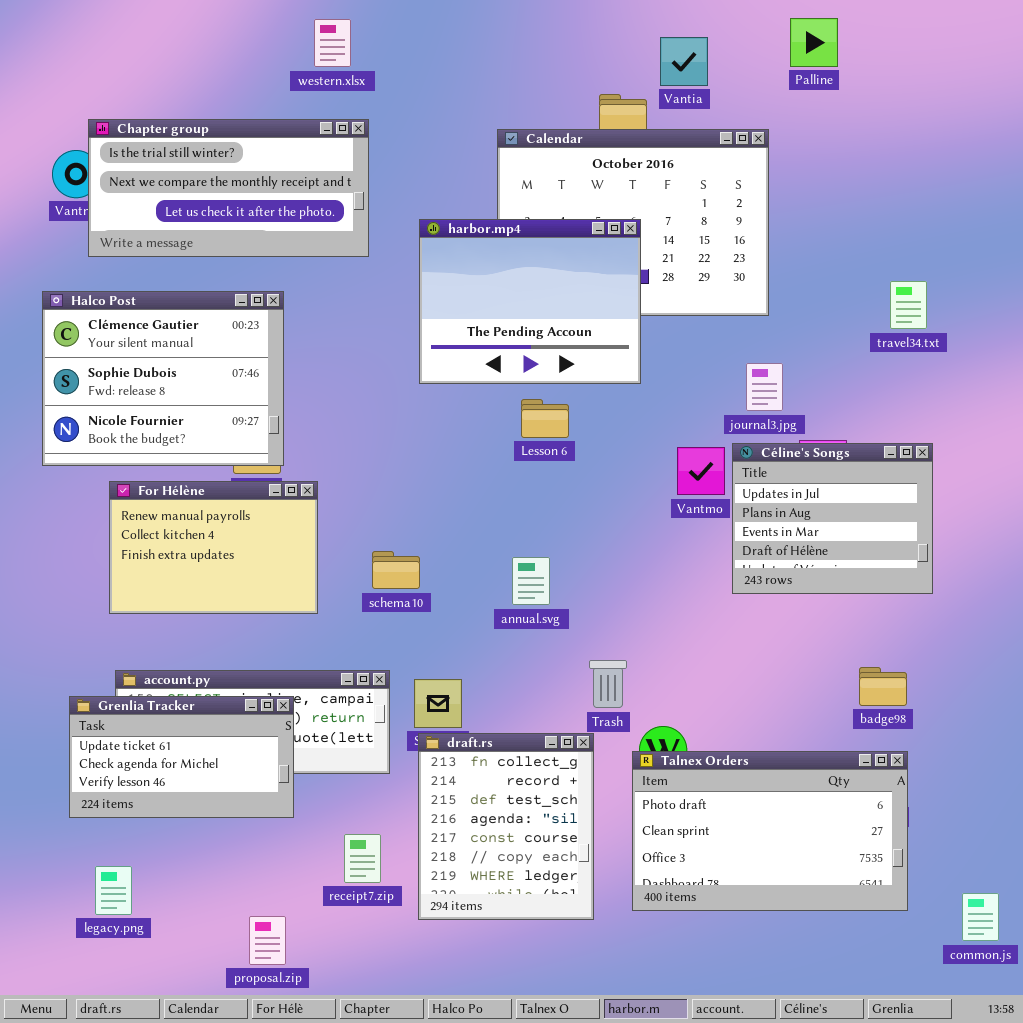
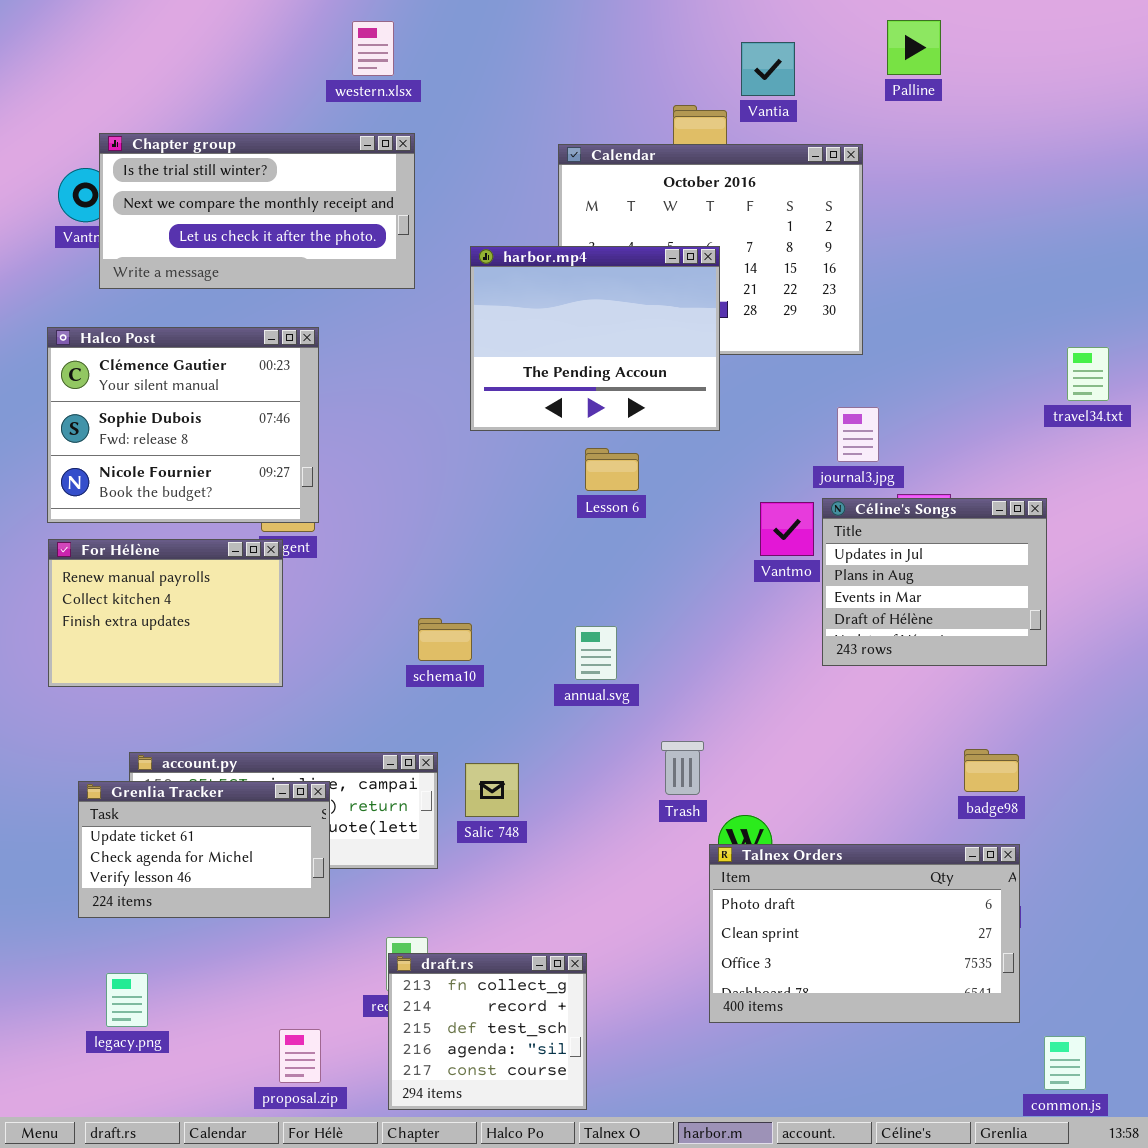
travel34.txt: [890,281,927,329] -> [1067,347,1109,401], moved
For Hélène: [109,481,318,614] -> [48,539,283,687], moved
draft.rs: [418,733,594,920] -> [388,953,587,1110], moved, resized
common.js: [962,893,999,941] -> [1044,1036,1086,1090], moved

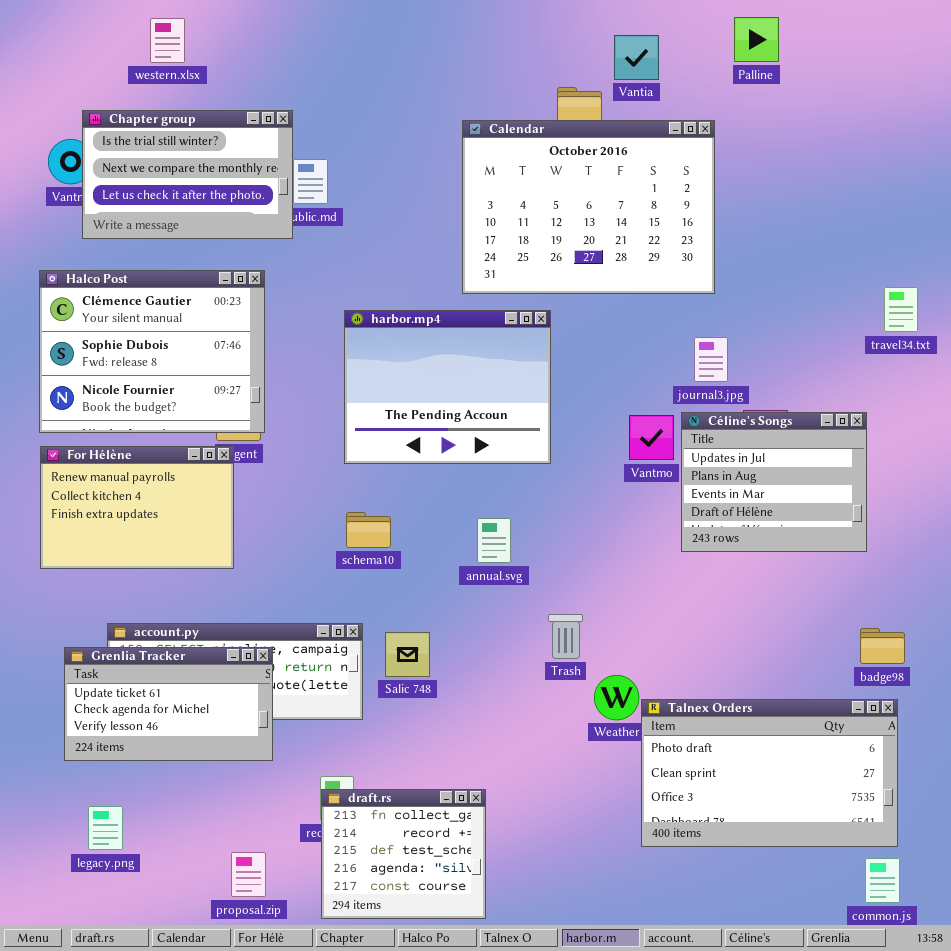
western.xlsx: [352,21,394,76] -> [150,18,185,63], moved
Chapter group: [99,133,415,289] -> [82,110,293,239], resized
harbor.mp4: [470,246,720,431] -> [344,310,551,464], moved
badge98: [964,749,1019,792] -> [860,628,905,664], moved
Talnex Orders: [709,844,1020,1023] -> [641,699,898,847], moved

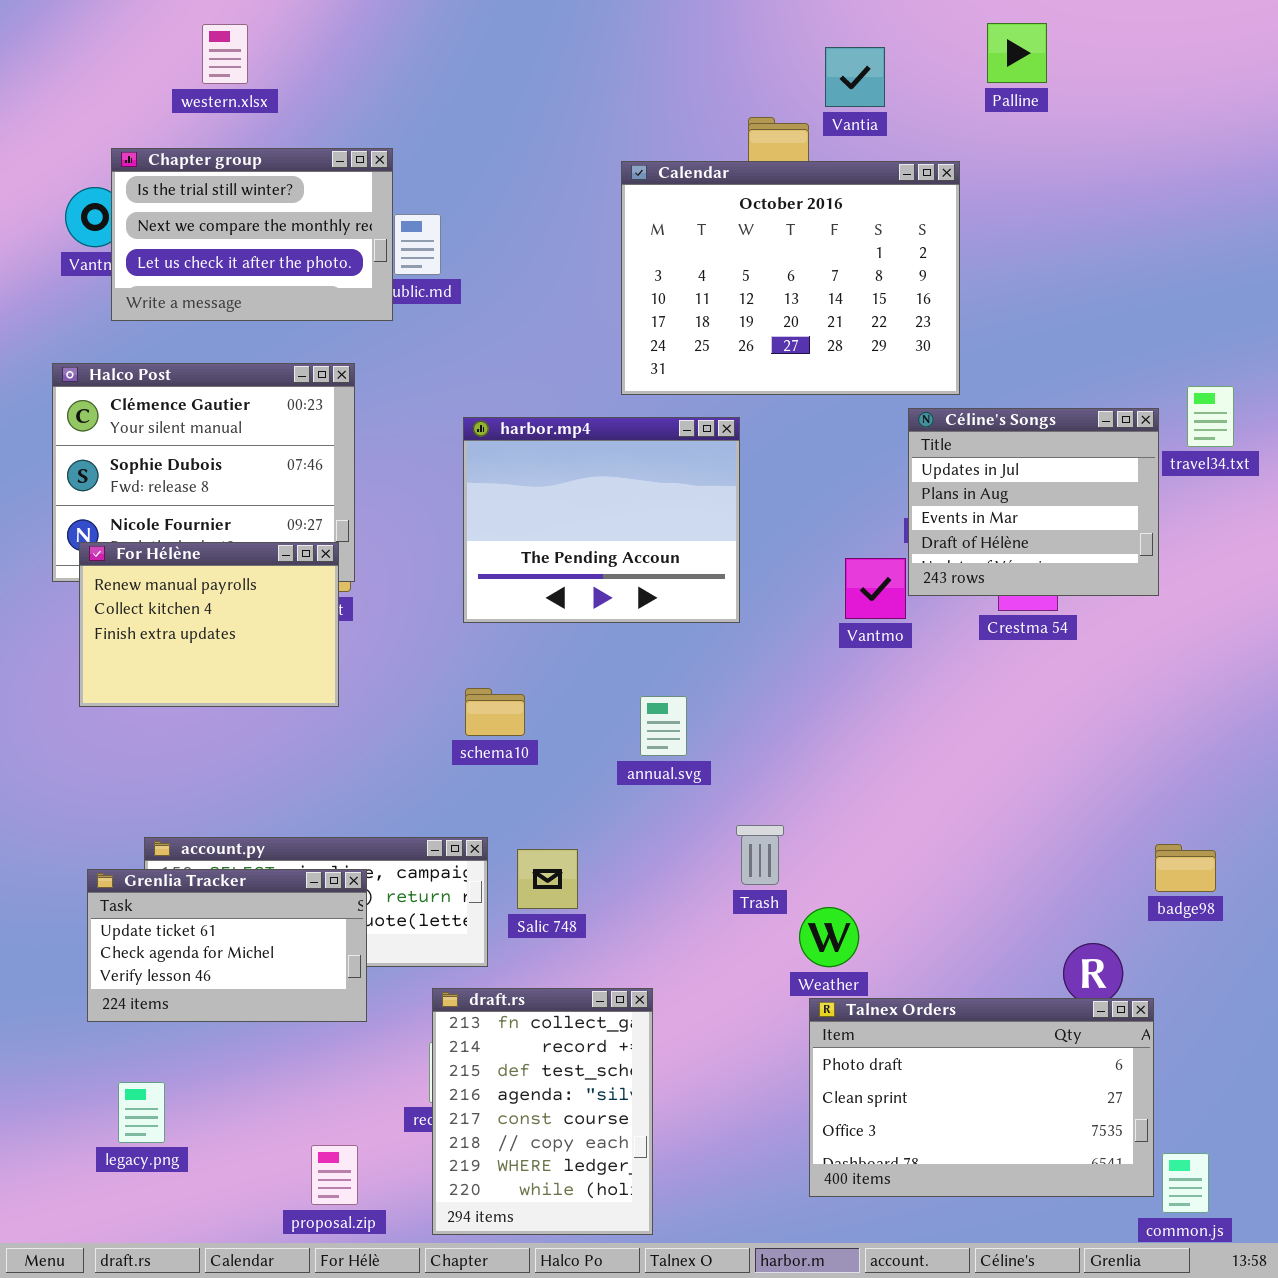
Céline's Songs: [681,412,867,552] -> [908,408,1159,596], moved
For Hélène: [40,446,234,569] -> [79,542,339,707], moved
Talnex Orders: [641,699,898,847] -> [809,998,1154,1197], moved
draft.rs: [321,789,486,919] -> [432,988,653,1235], resized

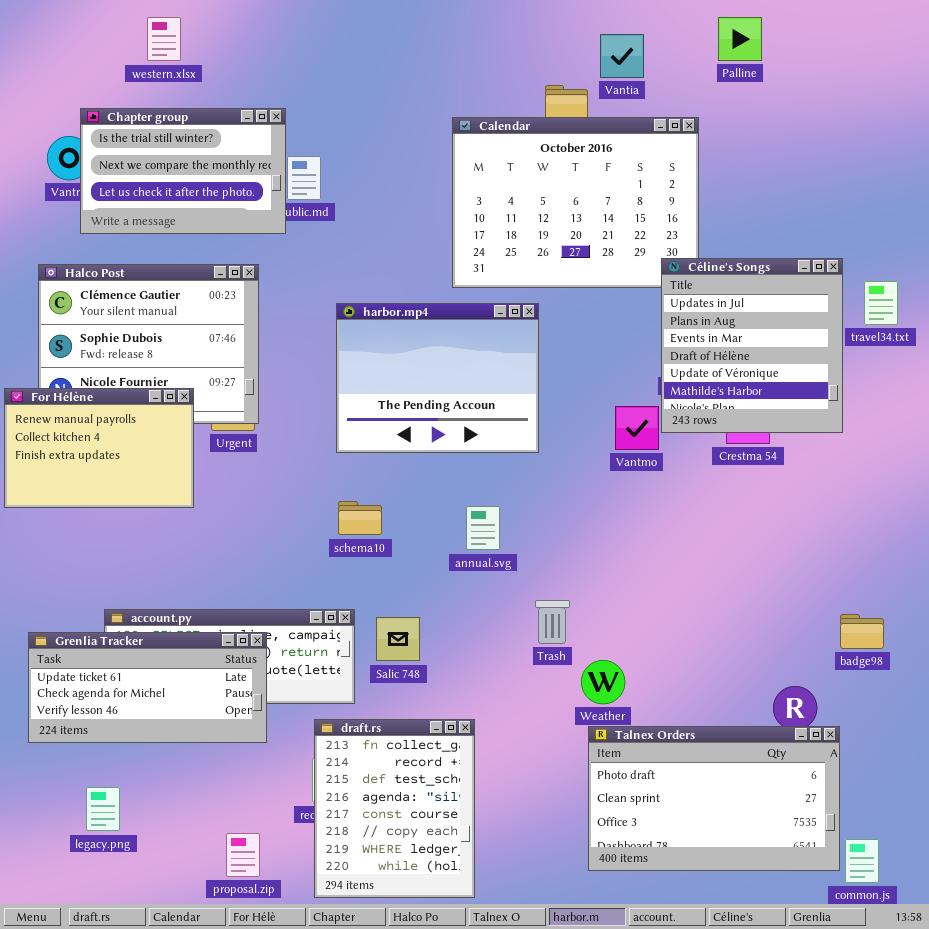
Céline's Songs: [908,408,1159,596] -> [661,258,843,433], resized
For Hélène: [79,542,339,707] -> [4,388,194,508], moved
Grenlia Tracker: [87,869,367,1022] -> [28,632,267,743], resized

